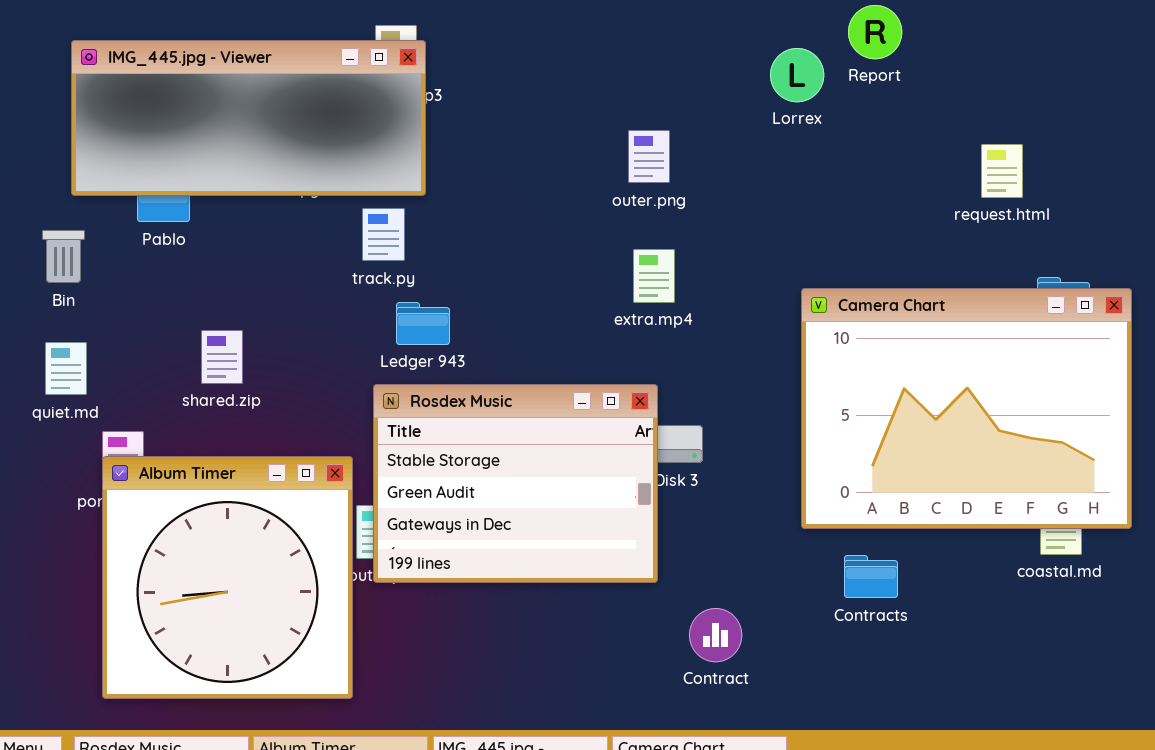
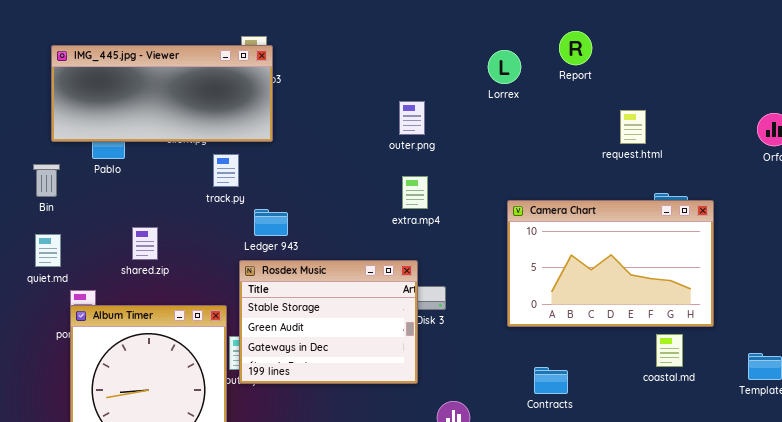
Report: [848,5,902,59] -> [559,31,592,65], moved
track.py: [362,208,405,261] -> [213,154,239,187], moved
Camera Chart: [801,288,1132,529] -> [507,200,714,327], resized

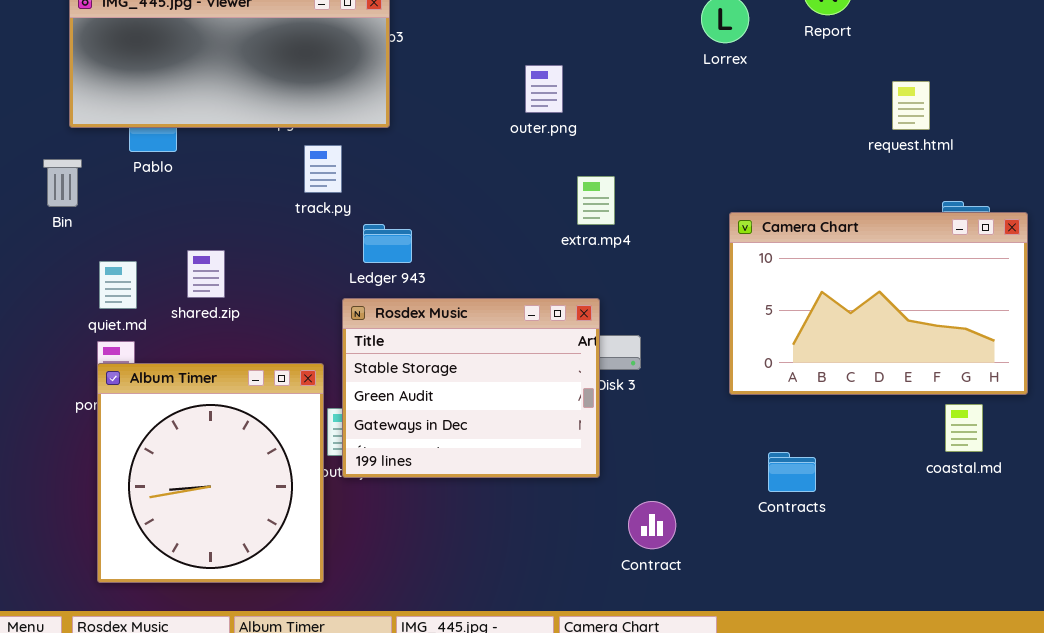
outer.png: [399,101,425,135] -> [525,65,563,113], moved
quiet.md: [35,234,61,267] -> [99,261,137,309], moved

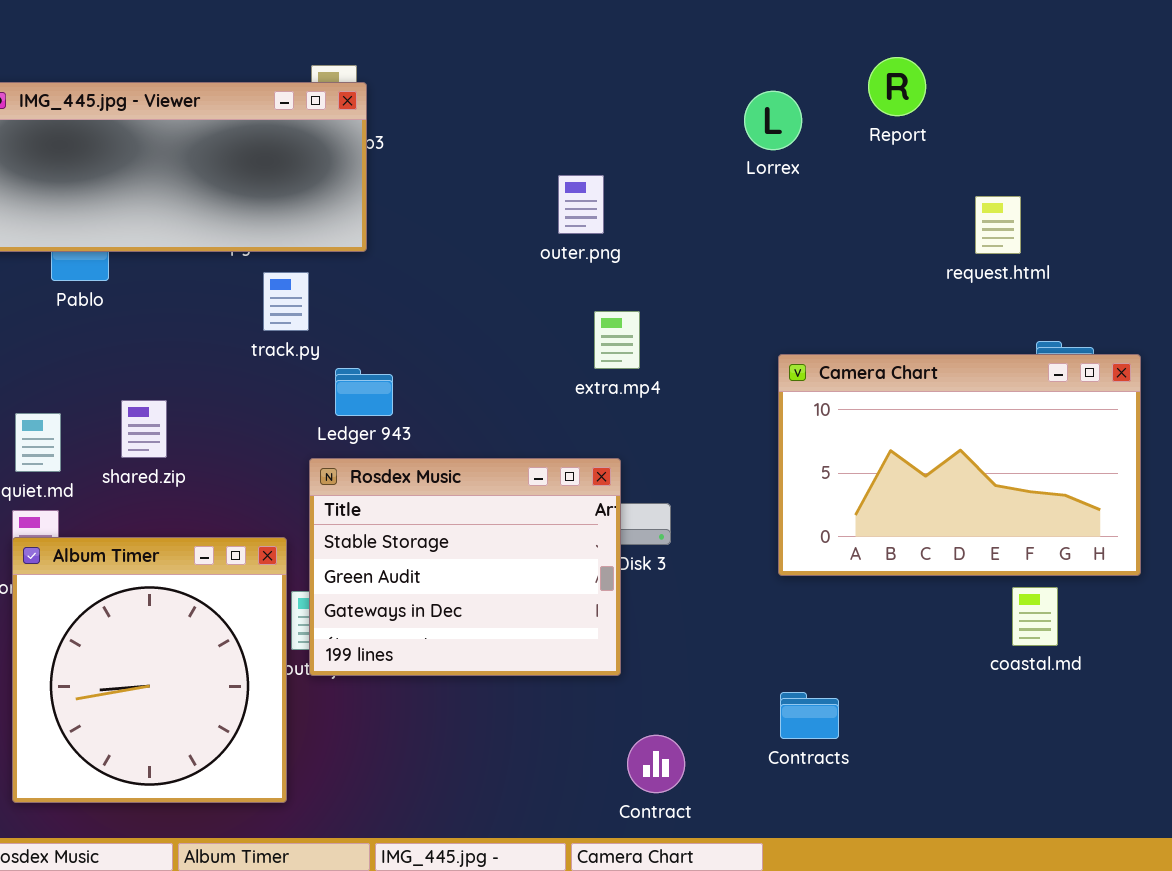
outer.png: [525,65,563,113] -> [558,175,604,234], moved
coastal.md: [945,404,983,452] -> [1012,587,1058,646], moved
Contracts: [768,452,816,492] -> [780,692,839,739], moved
Contract: [628,501,676,549] -> [627,735,685,793], moved

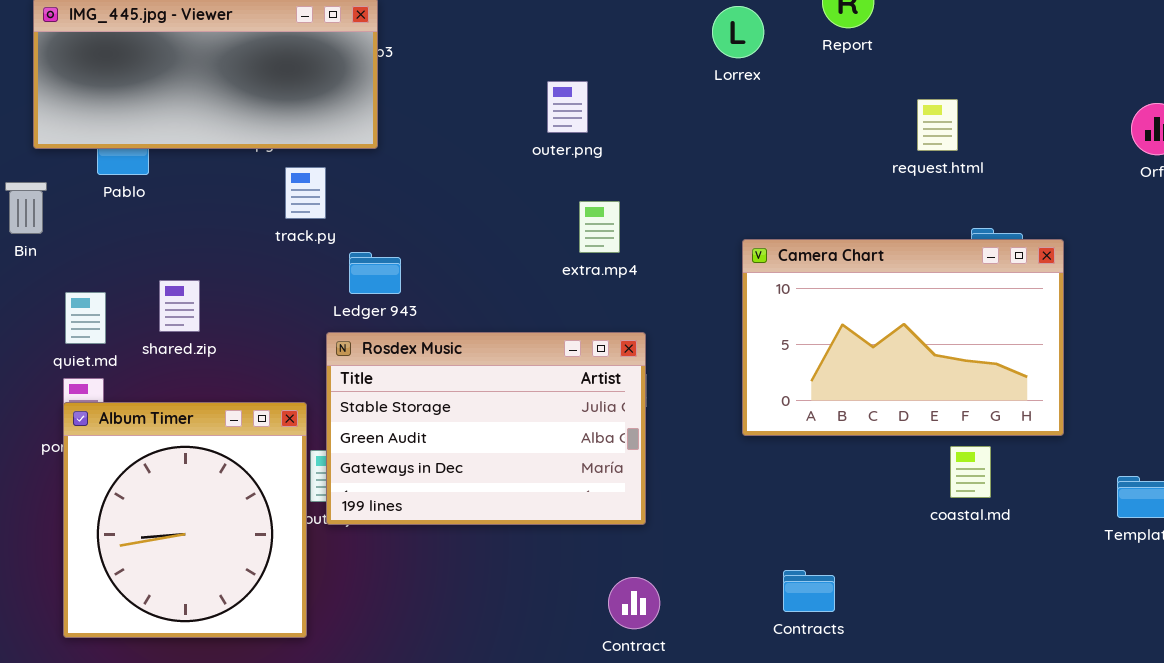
Rosdex Music: [309,458,621,676] -> [326,332,646,525], resized
Contracts: [780,692,839,739] -> [783,570,835,612], moved

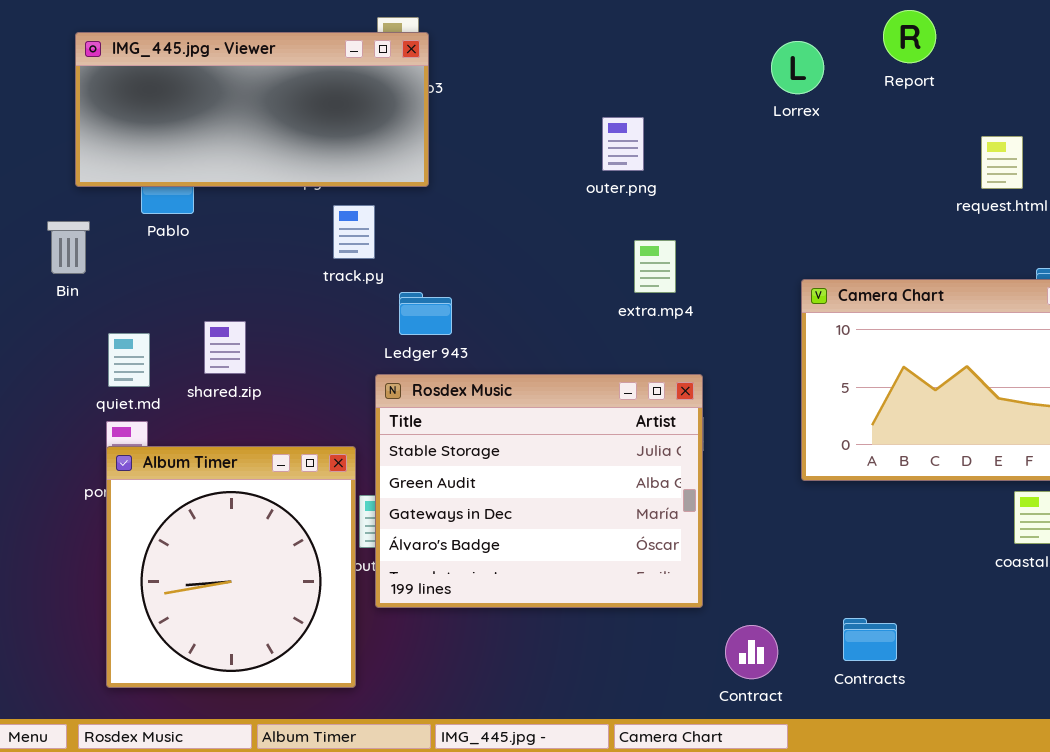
Rosdex Music: [326,332,646,525] -> [375,374,703,608], resized
Contract: [608,577,660,629] -> [725,625,778,679], moved

